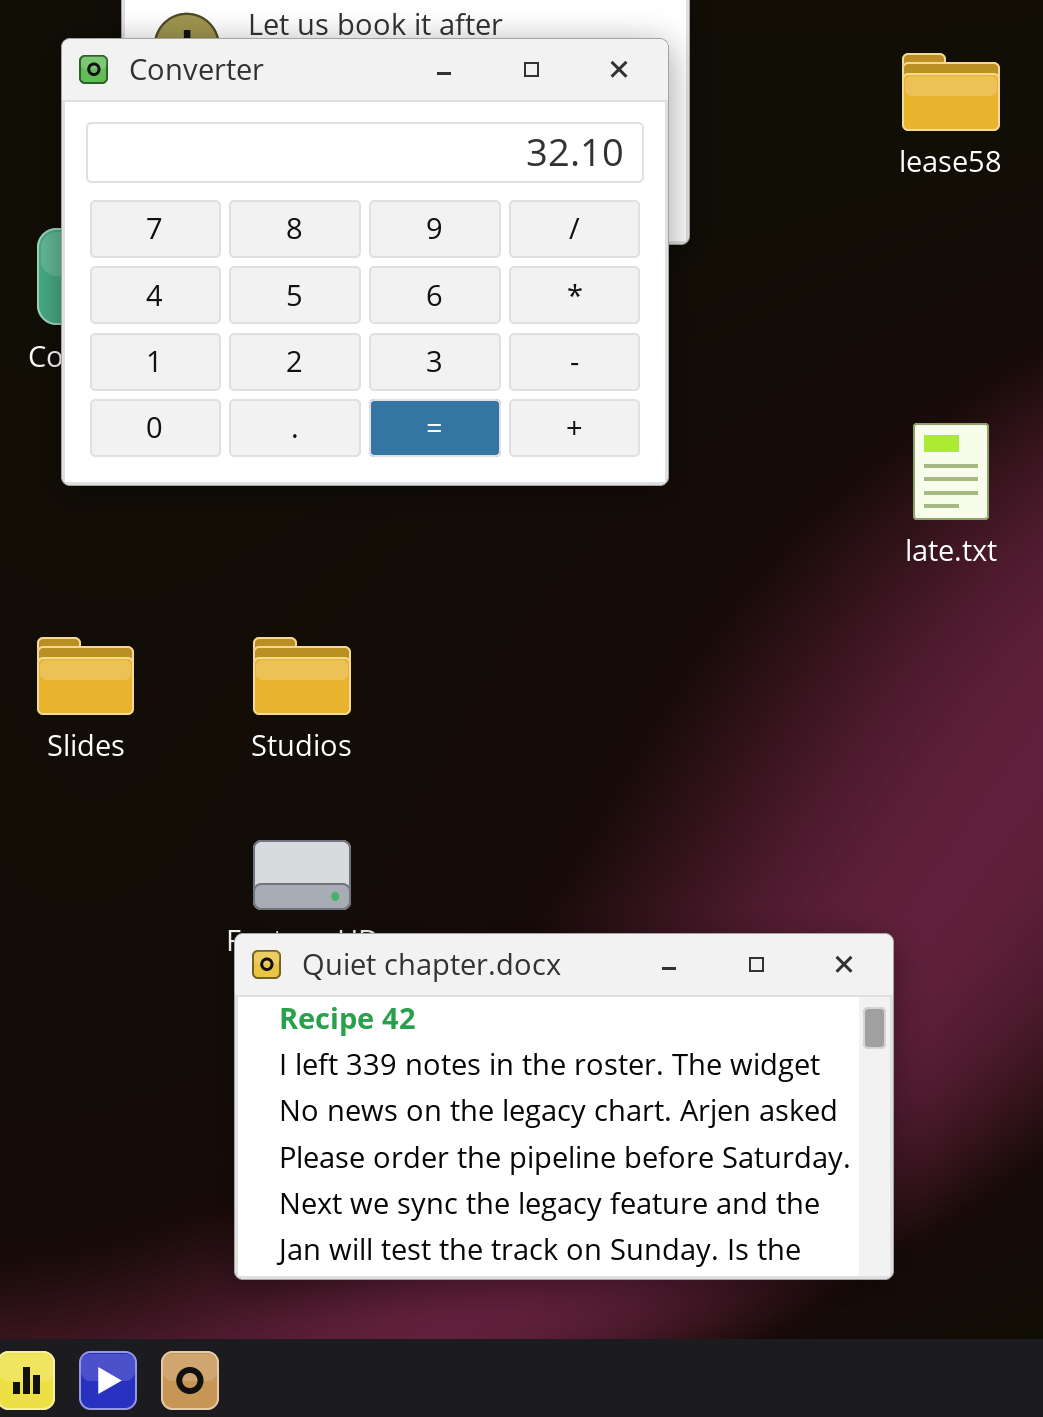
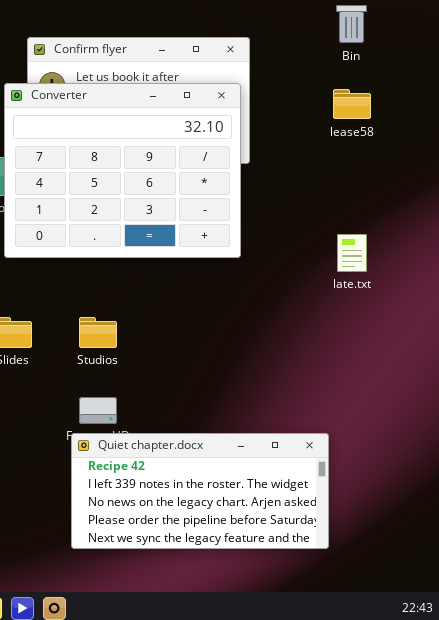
Quiet chapter.docx: [234,933,894,1280] -> [71,433,329,549], resized

